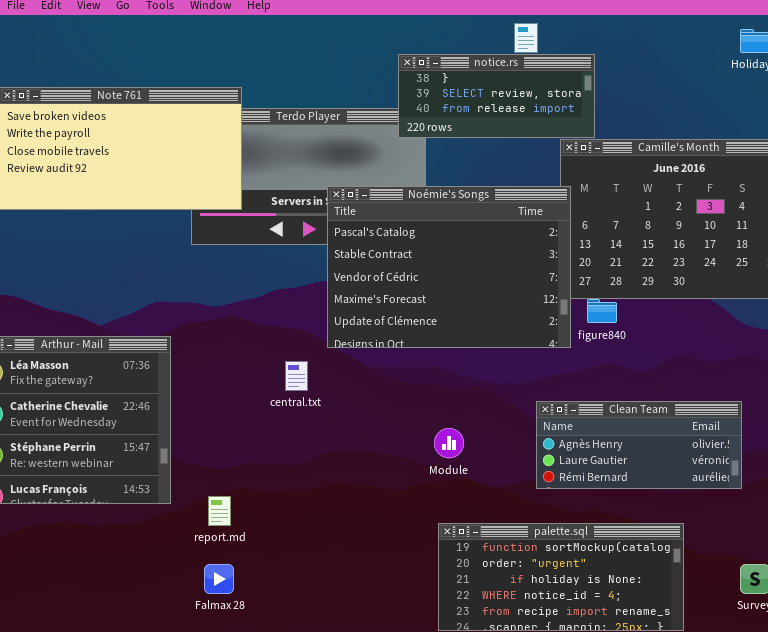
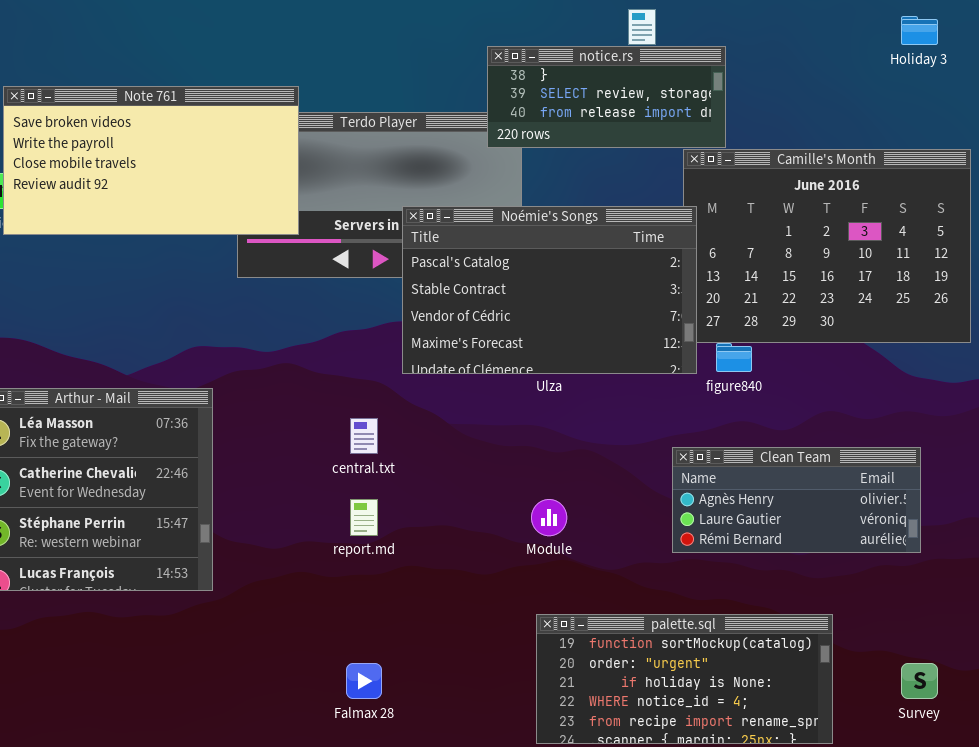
Noémie's Songs: [327,186,571,348] -> [402,206,697,374], resized
Clean Team: [536,401,742,489] -> [672,447,921,553], moved
report.md: [208,496,231,526] -> [350,499,378,536], moved
Falmax 28: [204,564,234,594] -> [346,663,382,699], moved

